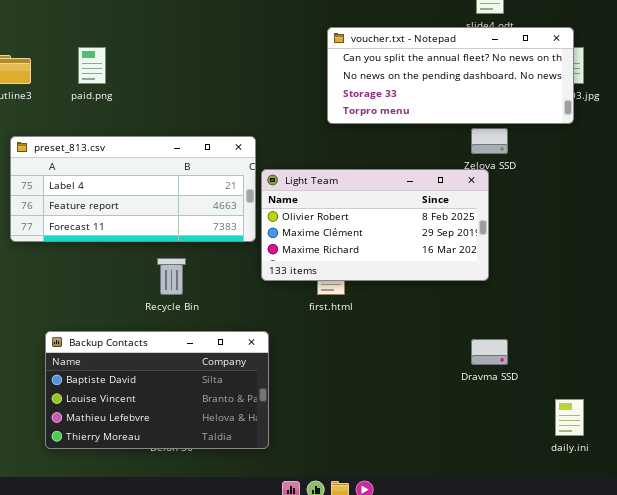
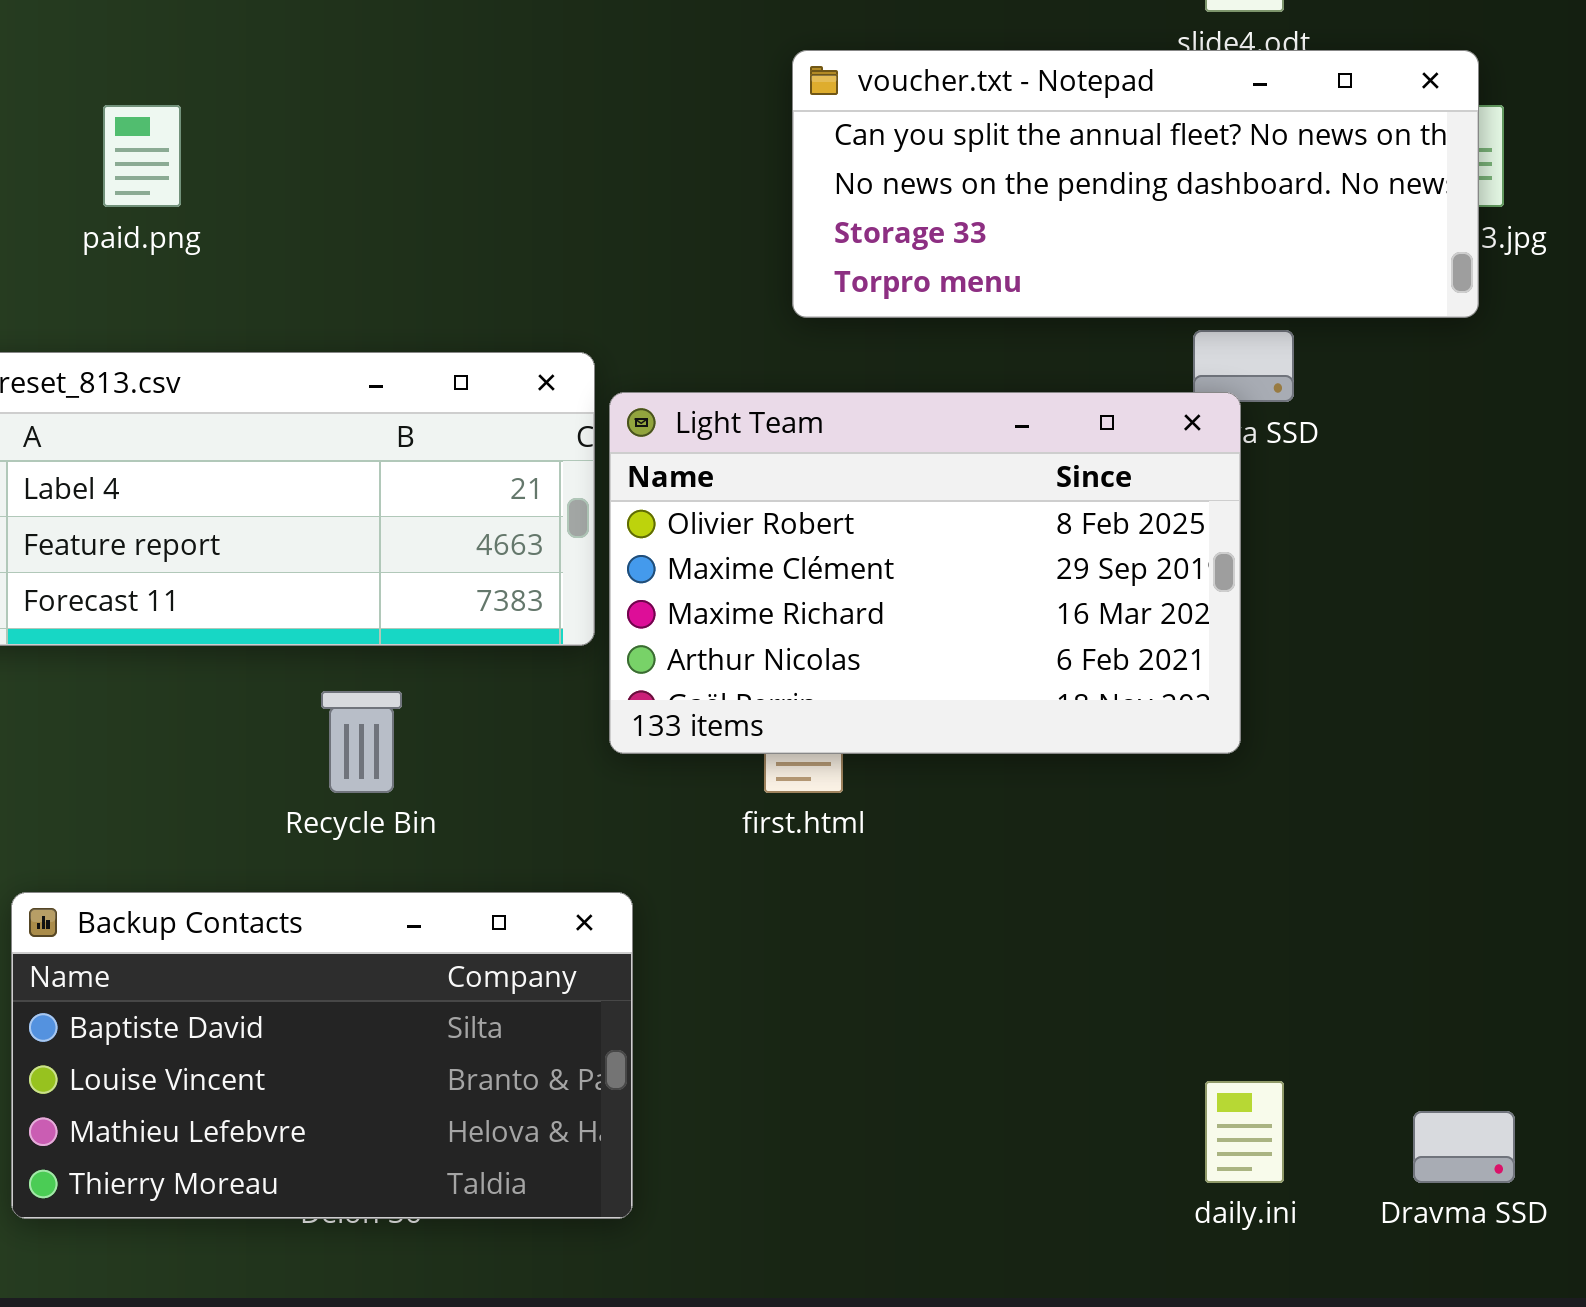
Light Team: [261,169,489,281] -> [609,392,1241,754], resized
Dravma SSD: [471,339,508,365] -> [1413,1111,1515,1183], moved
daily.ini: [555,399,584,436] -> [1205,1081,1284,1183], moved

